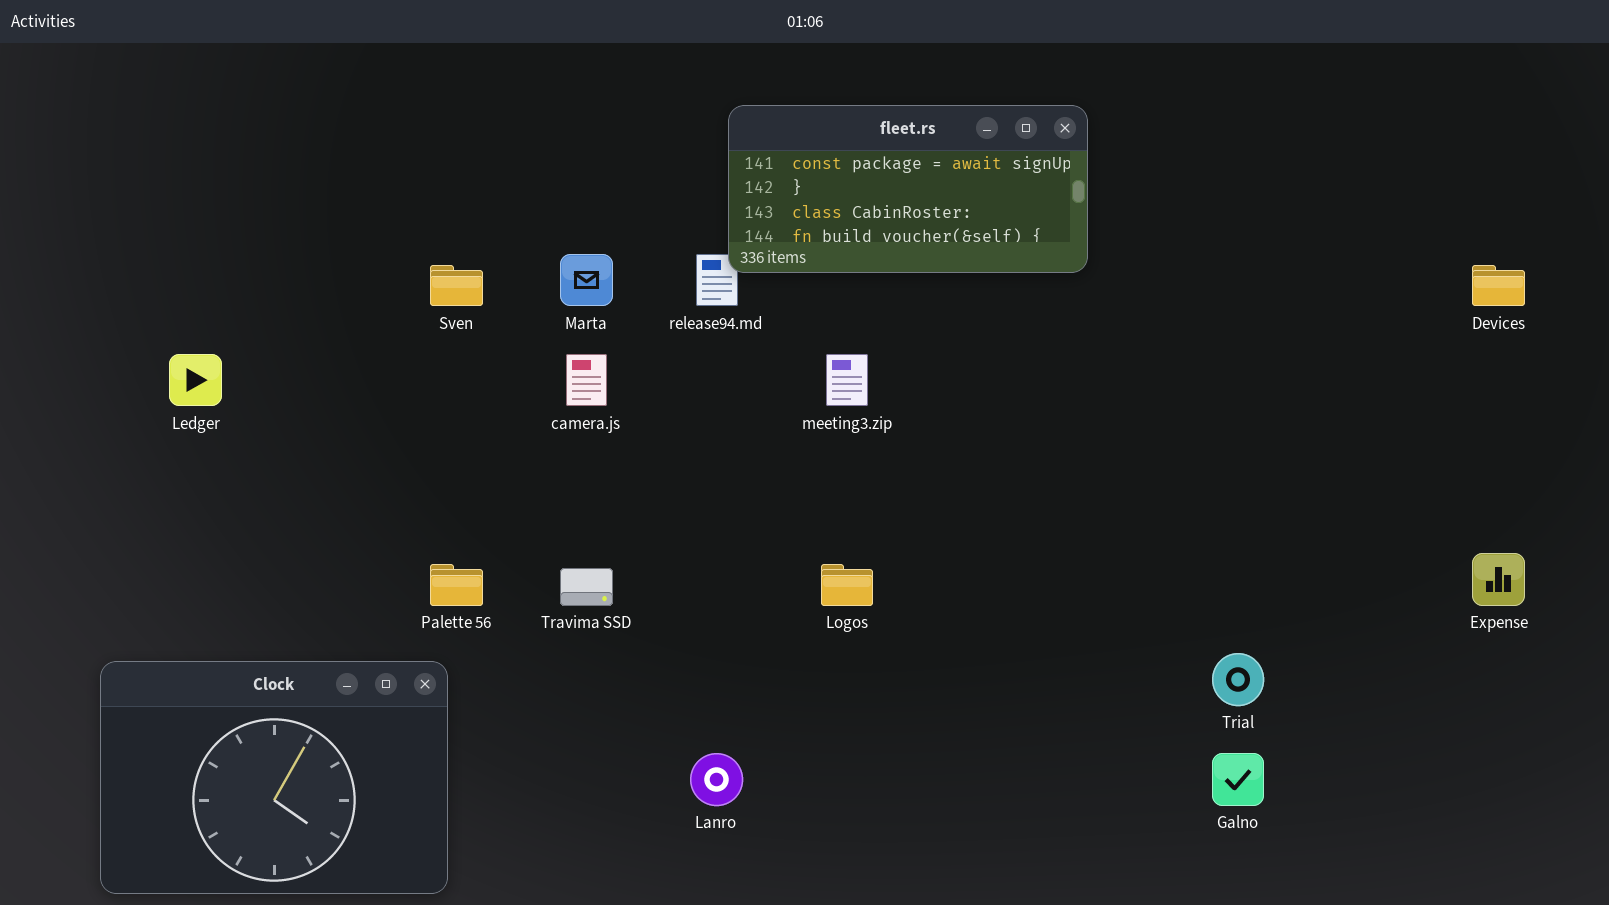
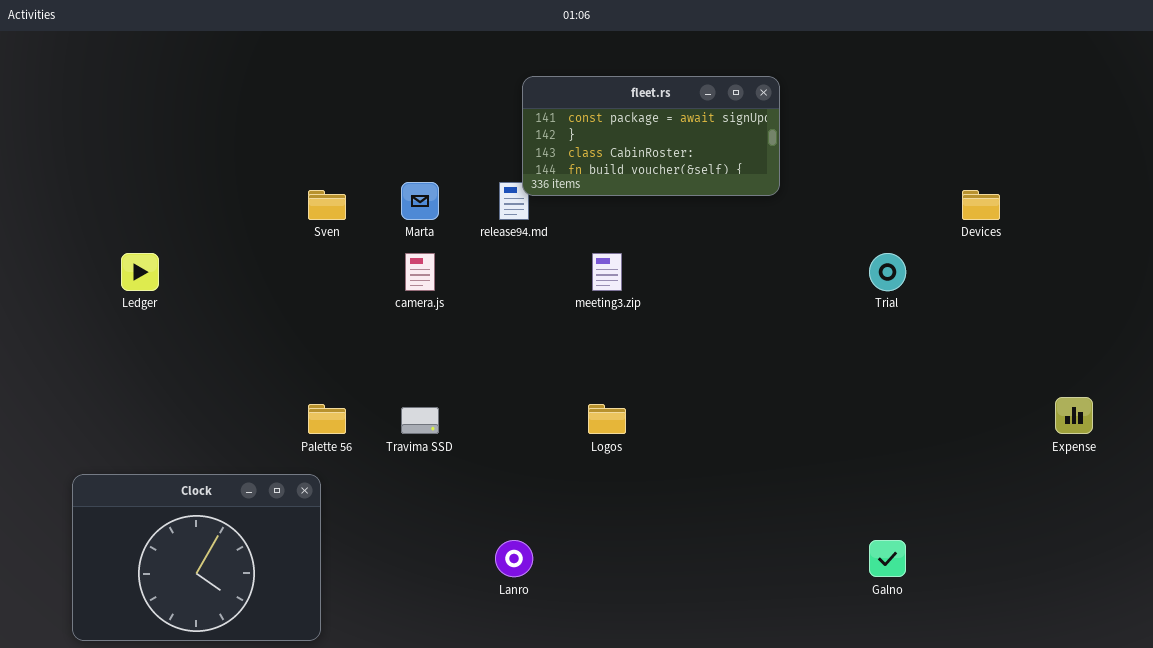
Devices: [1472,265,1525,306] -> [962,190,1000,220], moved
Trial: [1212,653,1264,706] -> [869,253,906,291], moved

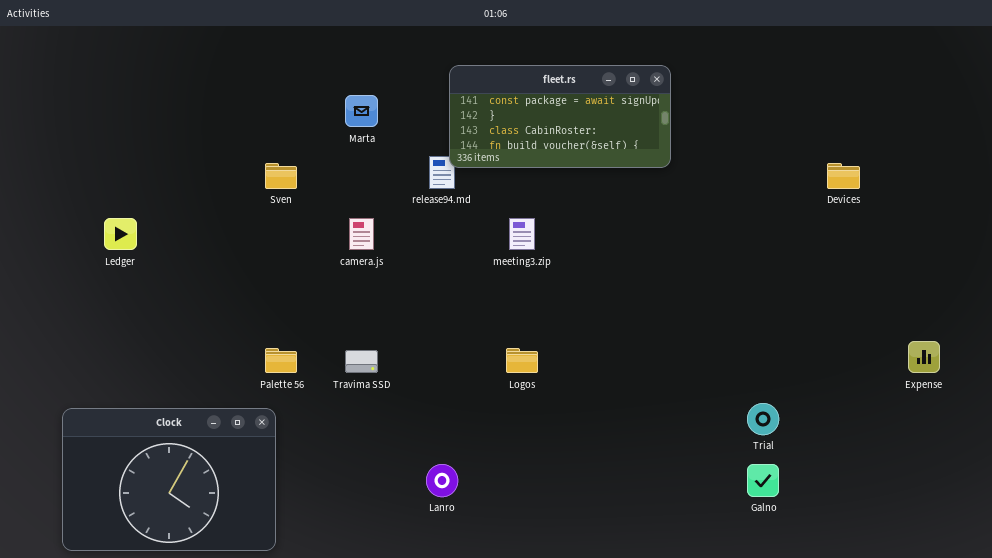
Marta: [401,182,439,220] -> [345,95,378,127], moved
Trial: [869,253,906,291] -> [747,403,779,435], moved

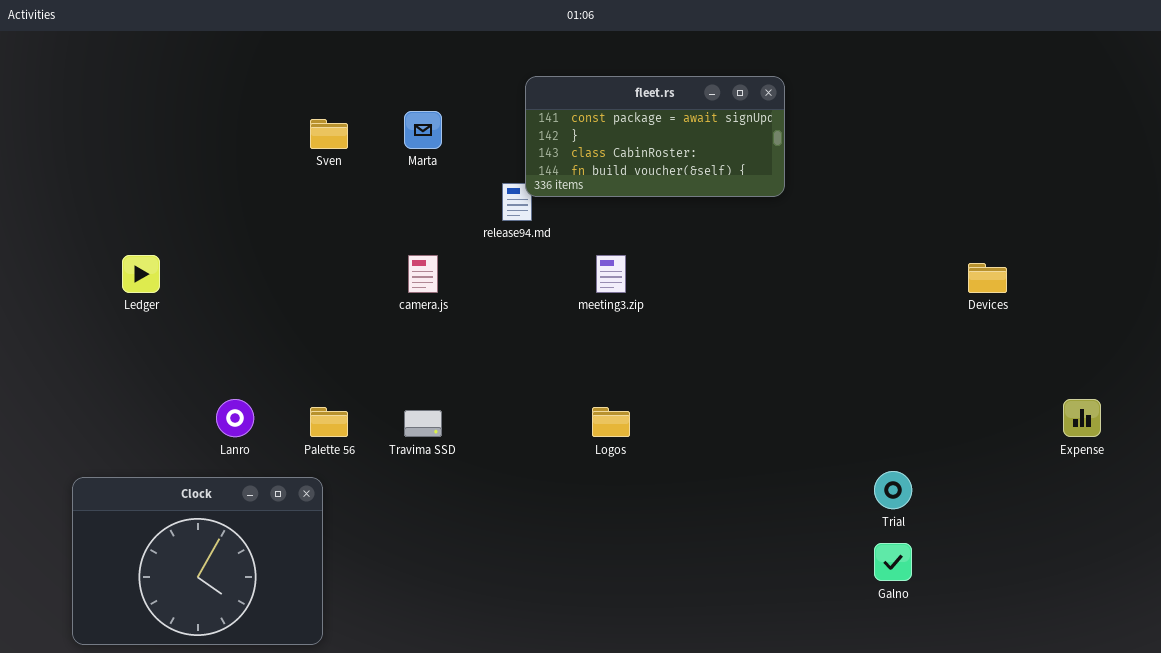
Sven: [265,163,297,189] -> [310,119,348,149], moved
Devices: [827,163,860,189] -> [968,263,1007,293], moved
Lanro: [426,464,458,497] -> [216,399,254,437], moved

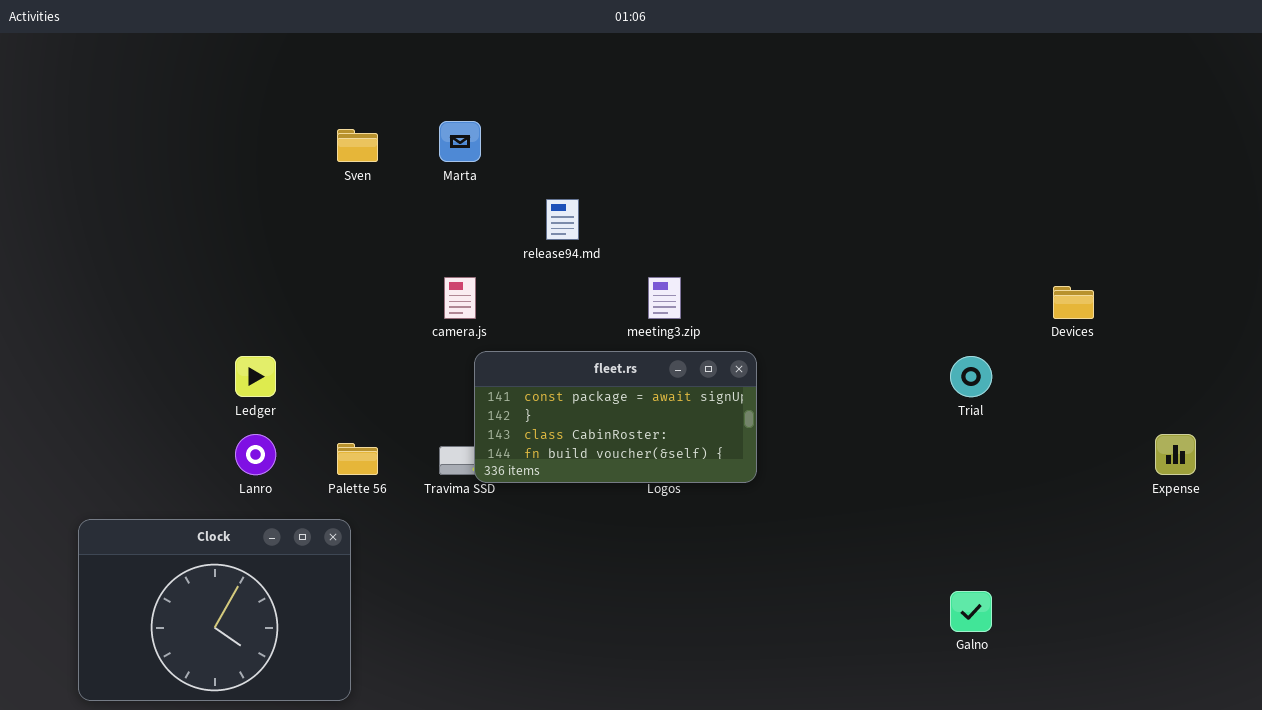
fleet.rs: [525,76,785,197] -> [474,351,757,483], moved
Ledger: [122,255,160,293] -> [235,356,276,397], moved
Trial: [874,471,912,509] -> [950,356,992,397], moved

